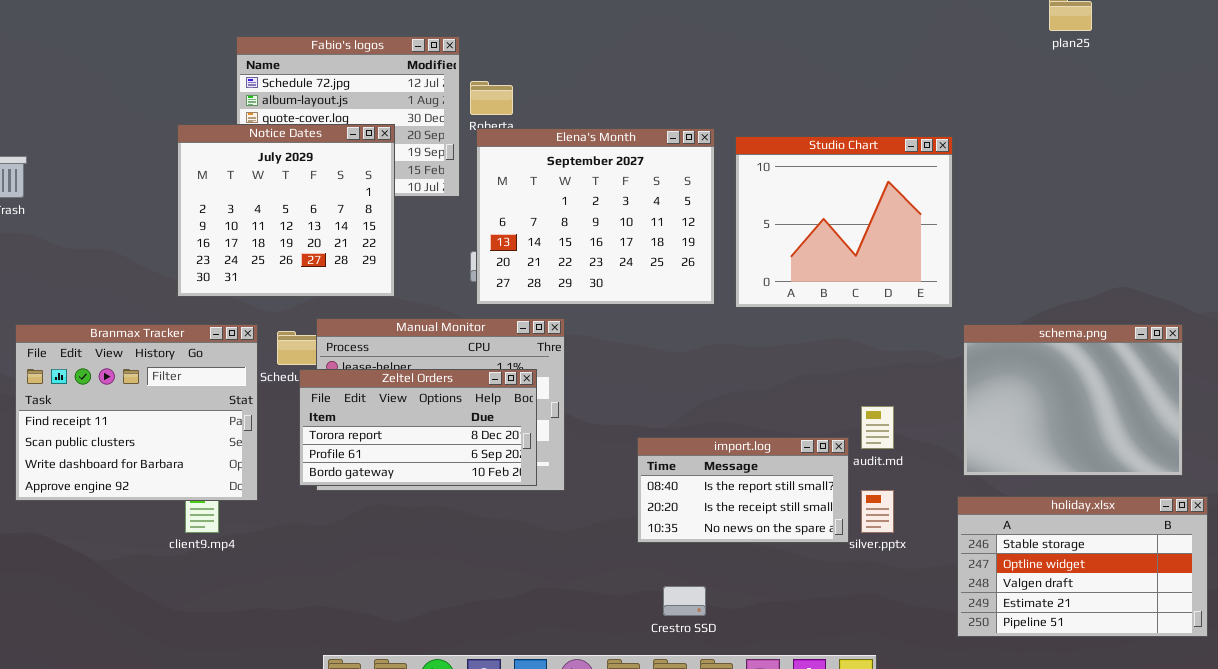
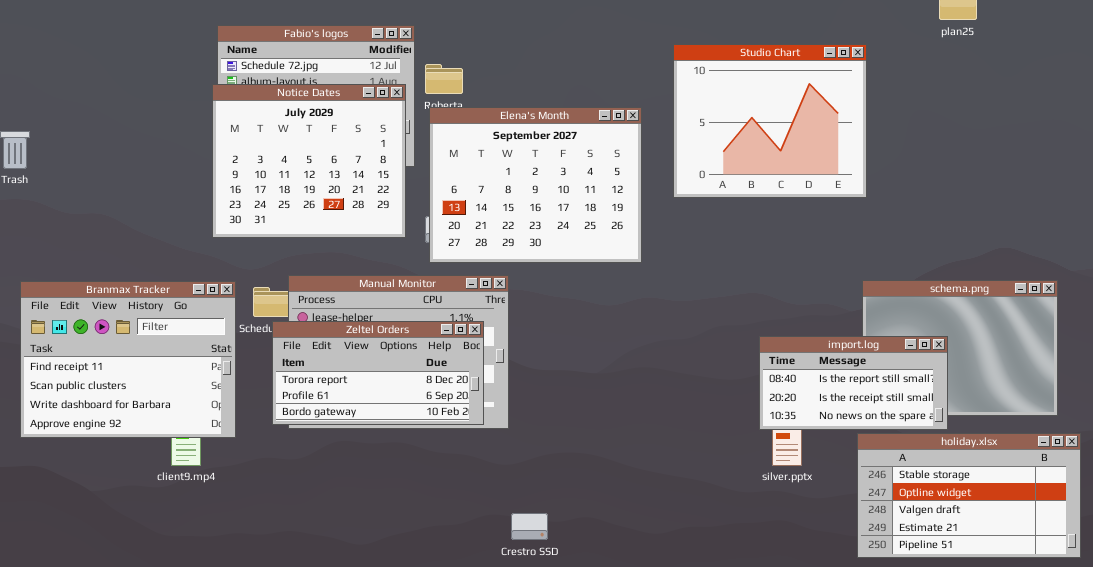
Notice Dates: [177,124,395,297] -> [212,84,406,238], moved
Studio Chart: [735,136,953,308] -> [673,44,867,198], moved
import.log: [637,437,849,543] -> [759,336,948,430], moved
Crestro SSD: [663,586,706,616] -> [511,513,548,540], moved

